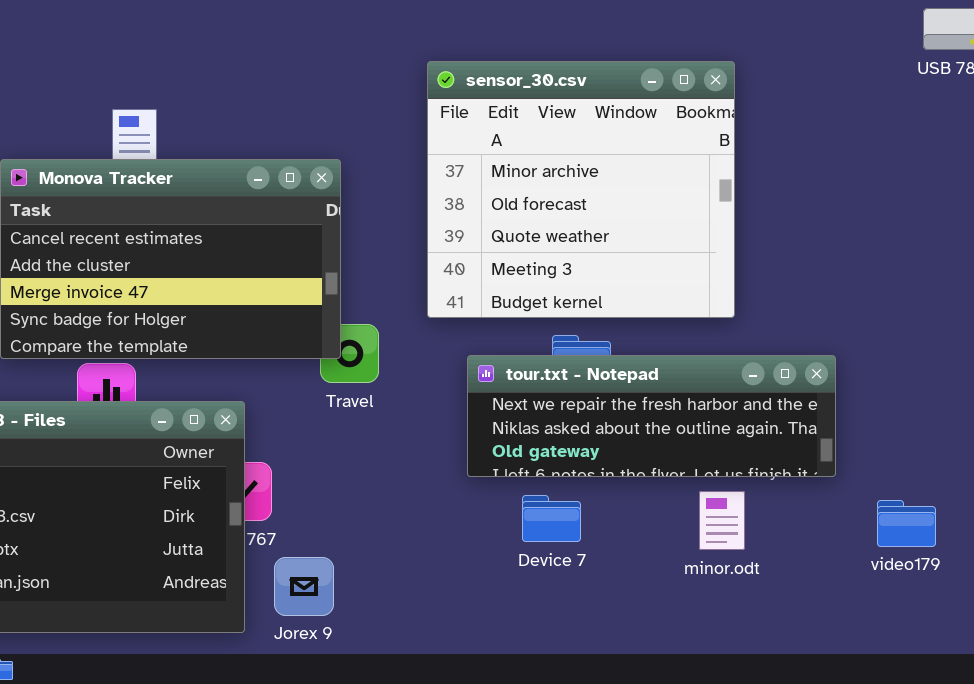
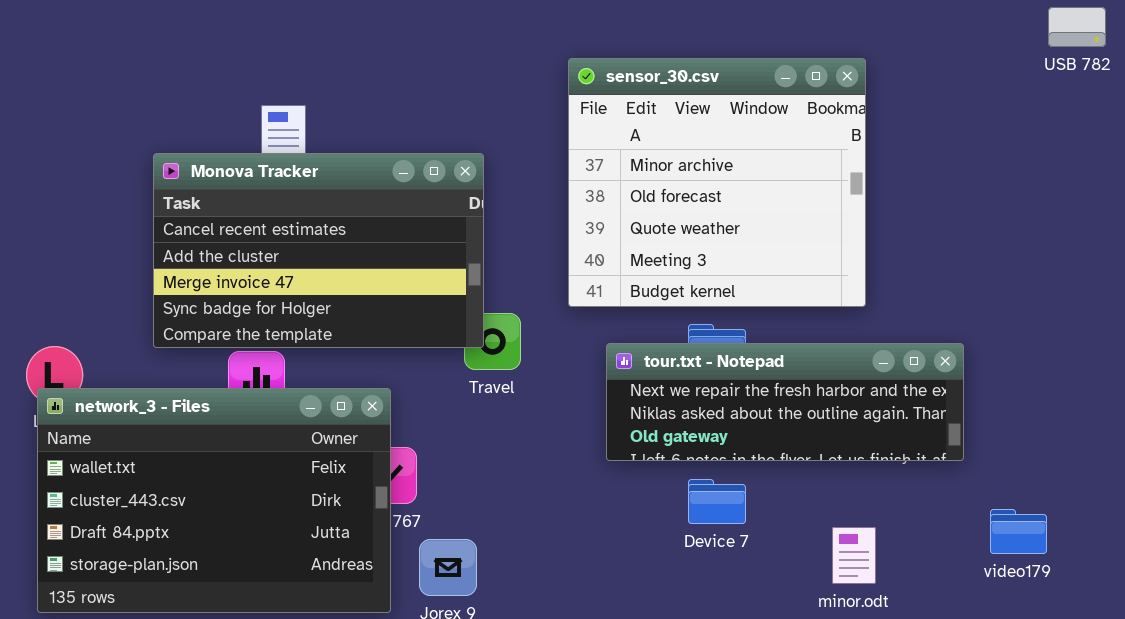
minor.odt: [699,491,745,550] -> [832,527,876,584], moved
Device 7: [522,495,581,542] -> [688,479,746,524], moved
video179: [877,500,936,547] -> [990,509,1047,554], moved

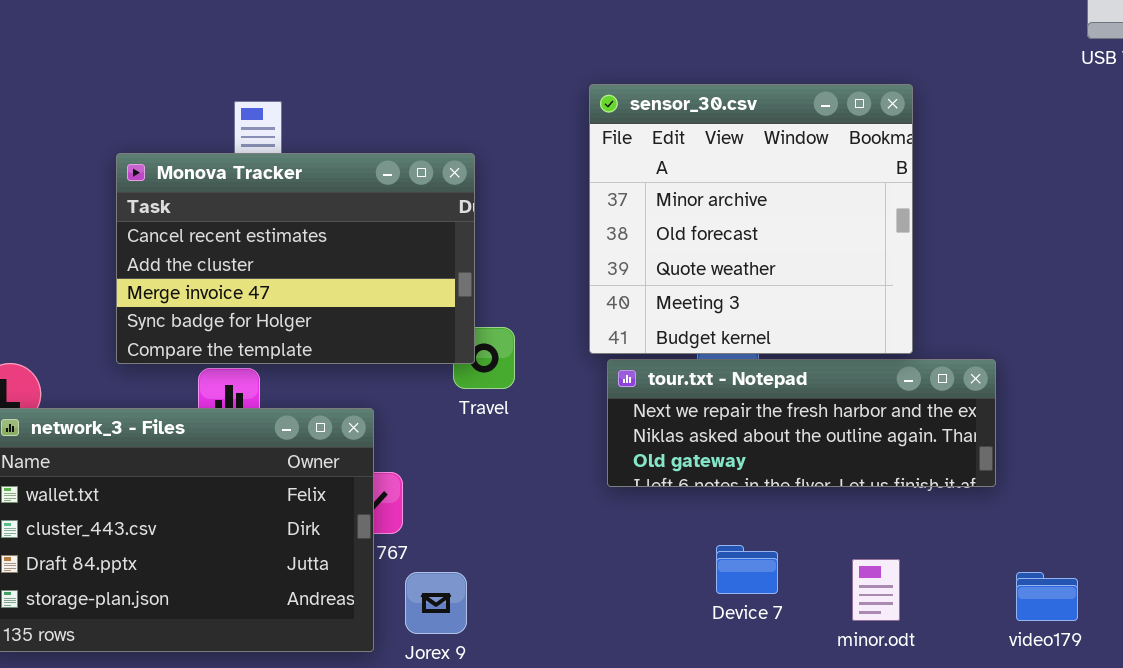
sensor_30.csv: [568,58,866,307] -> [589,84,913,354], moved
Device 7: [688,479,746,524] -> [716,545,778,594], moved
video179: [990,509,1047,554] -> [1016,572,1078,621], moved

